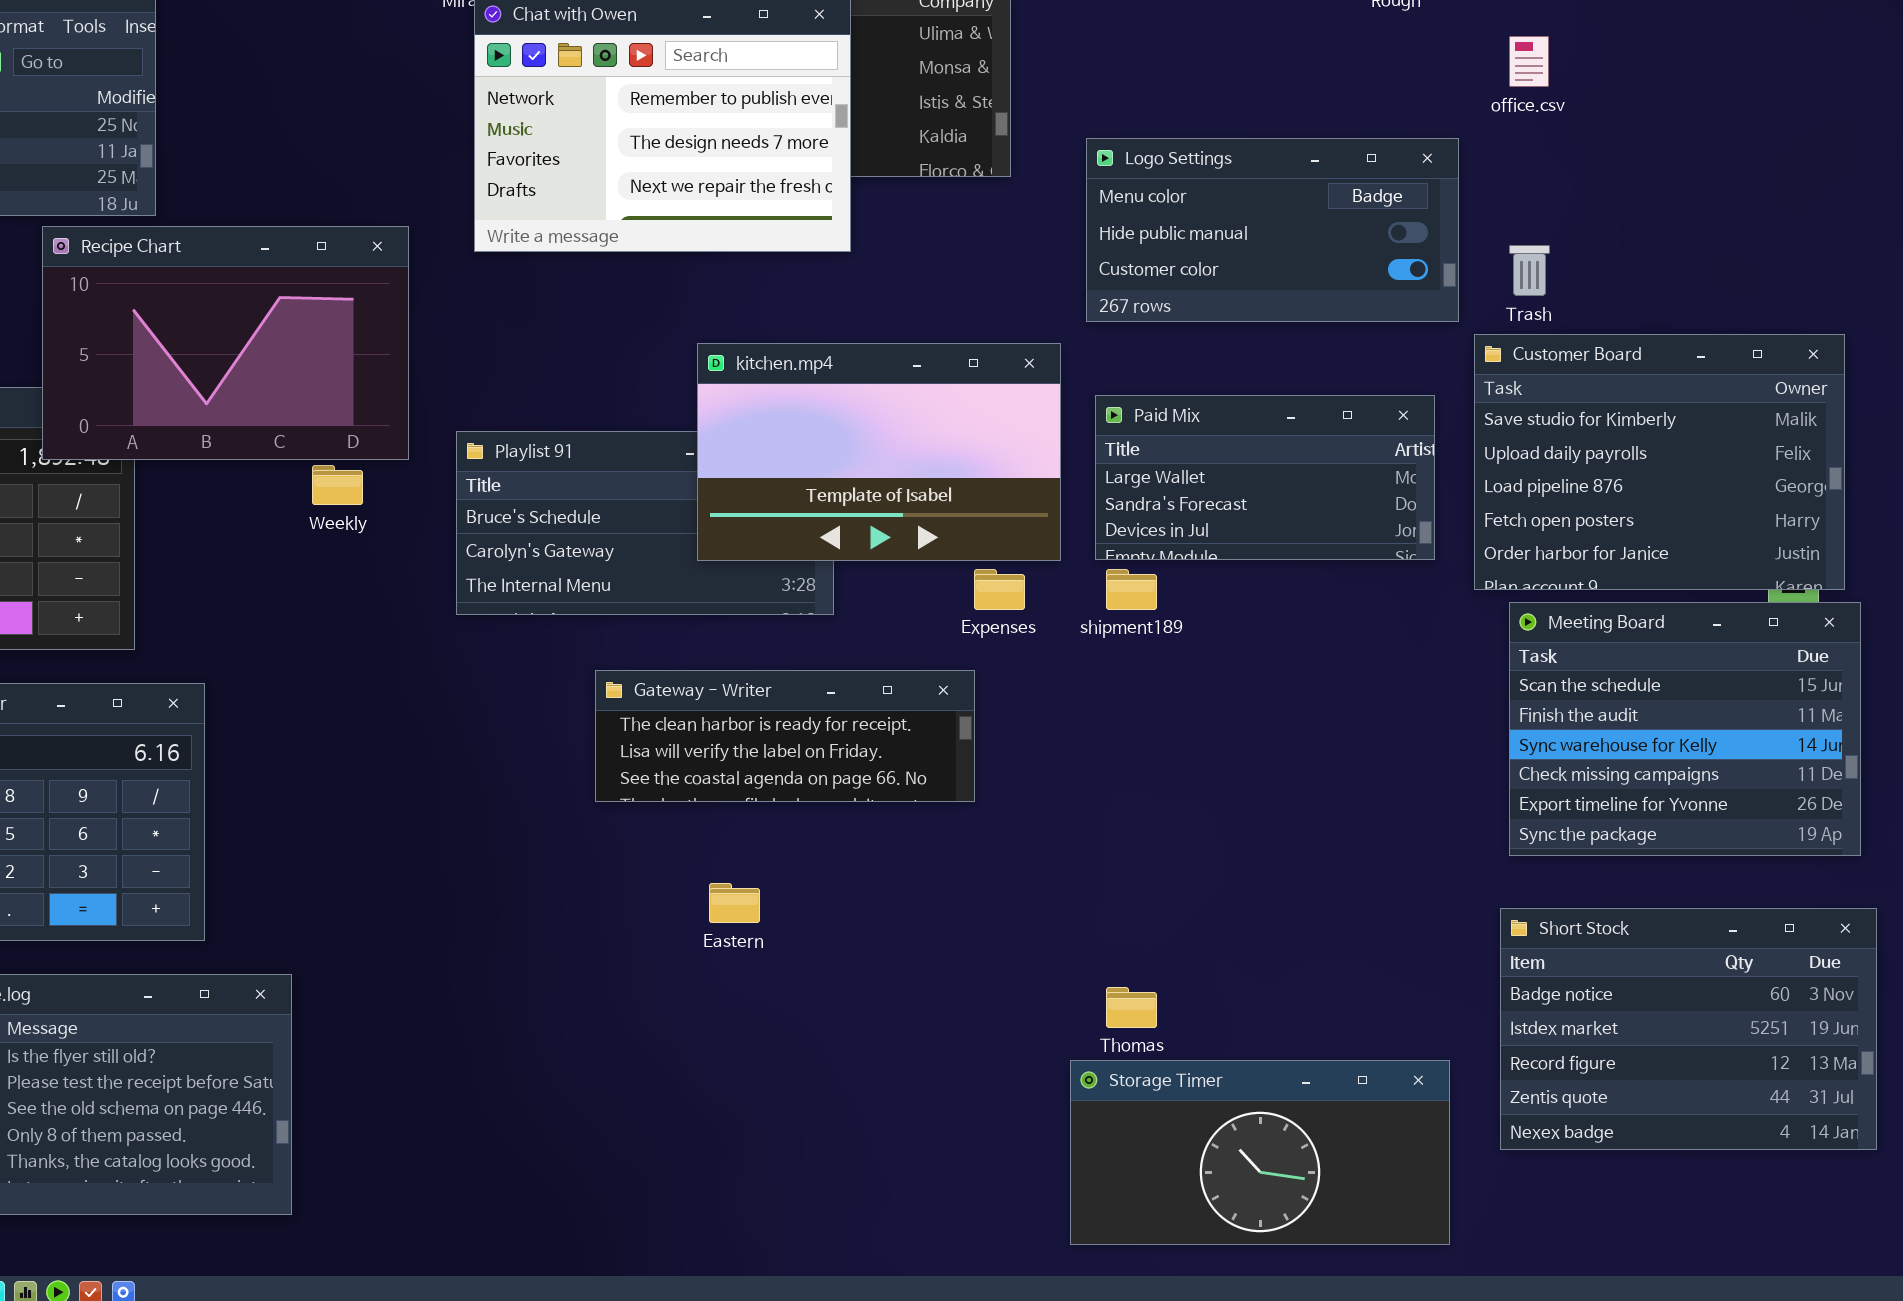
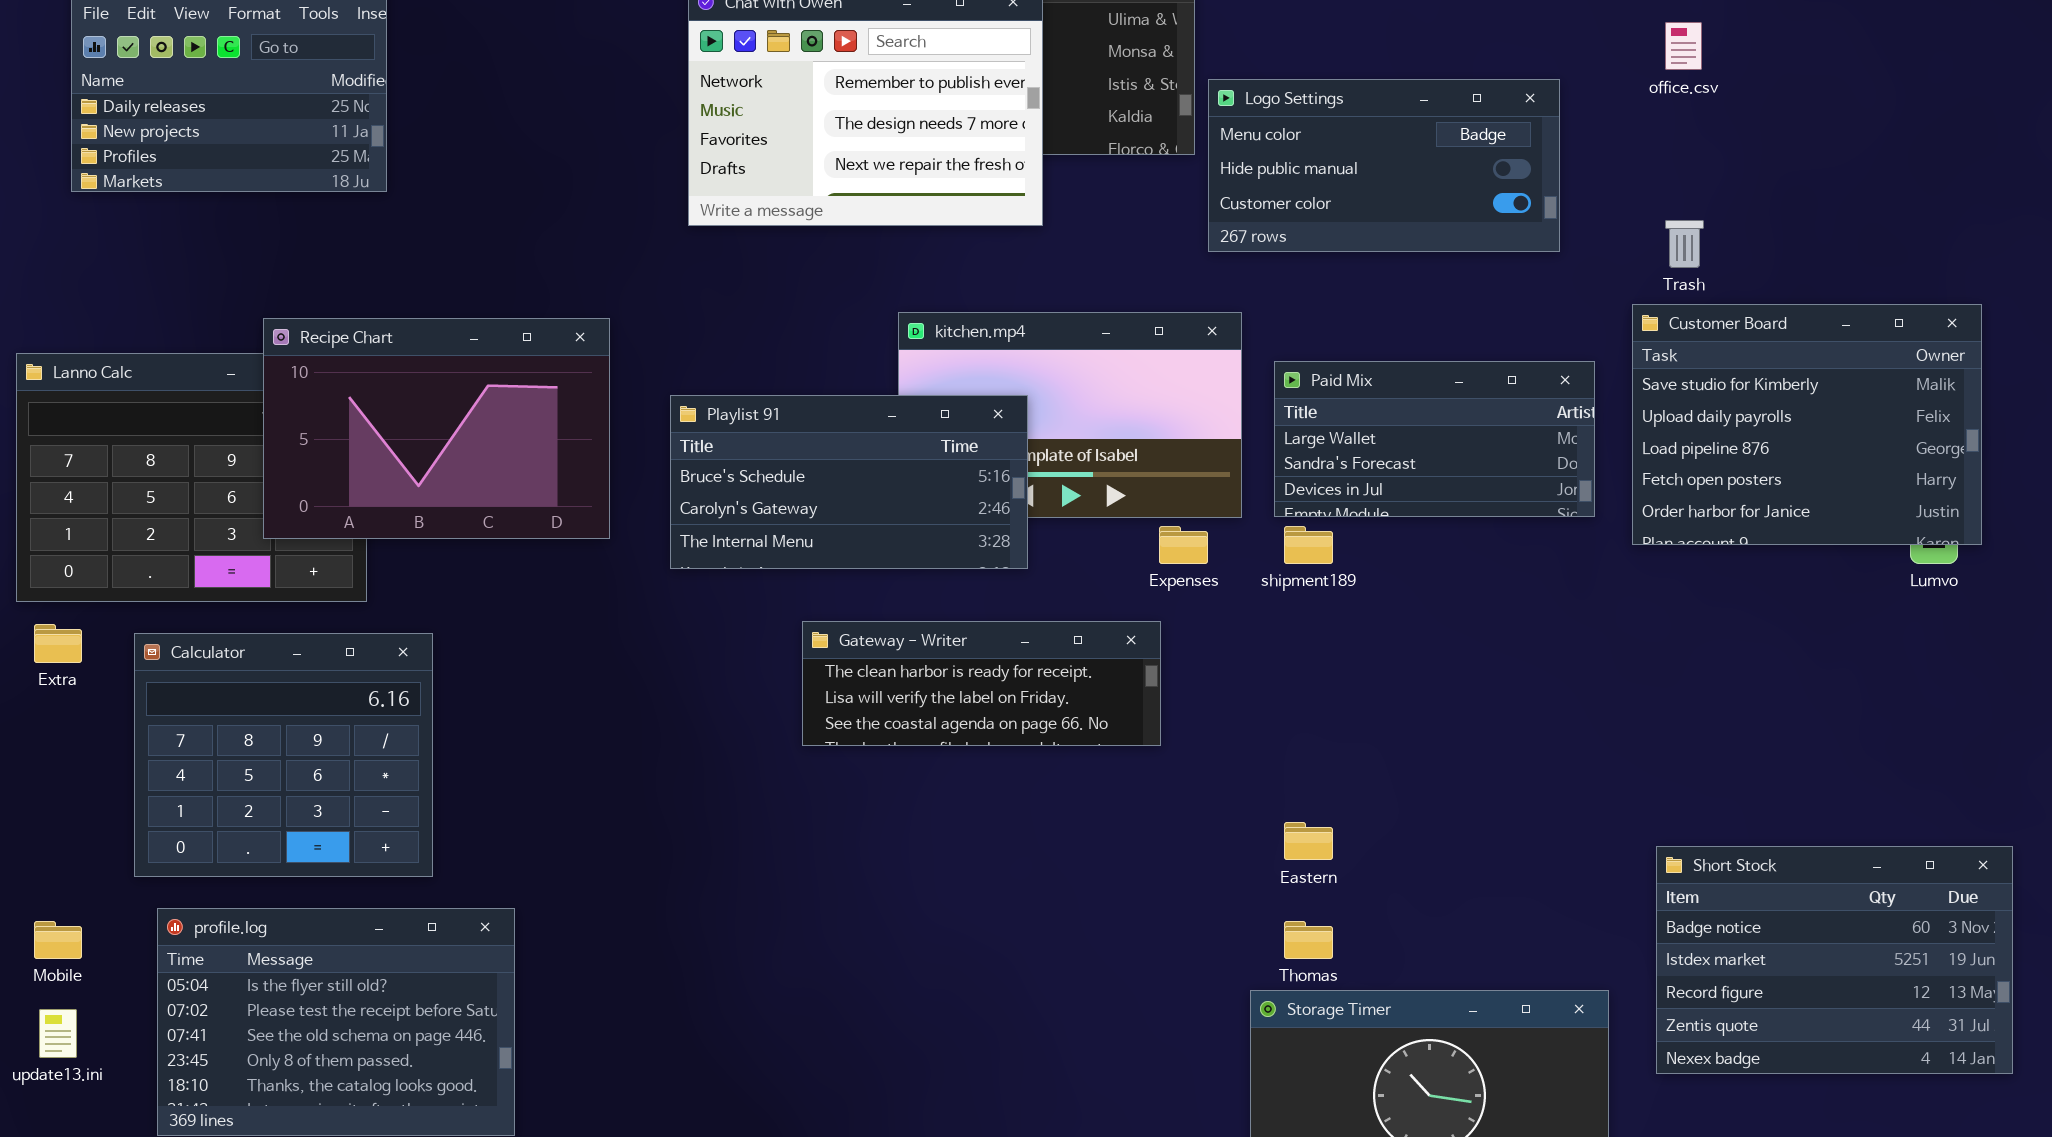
Logo Settings: [1086,138,1459,322] -> [1208,79,1560,252], moved
Recipe Chart: [42,226,409,460] -> [263,318,610,539], moved
Playlist 91: [456,431,834,615] -> [670,395,1028,569], raised
Meeting Board: [1509,602,1861,856] -> none, closed
Eastern: [709,883,760,923] -> [1284,822,1333,860], moved

